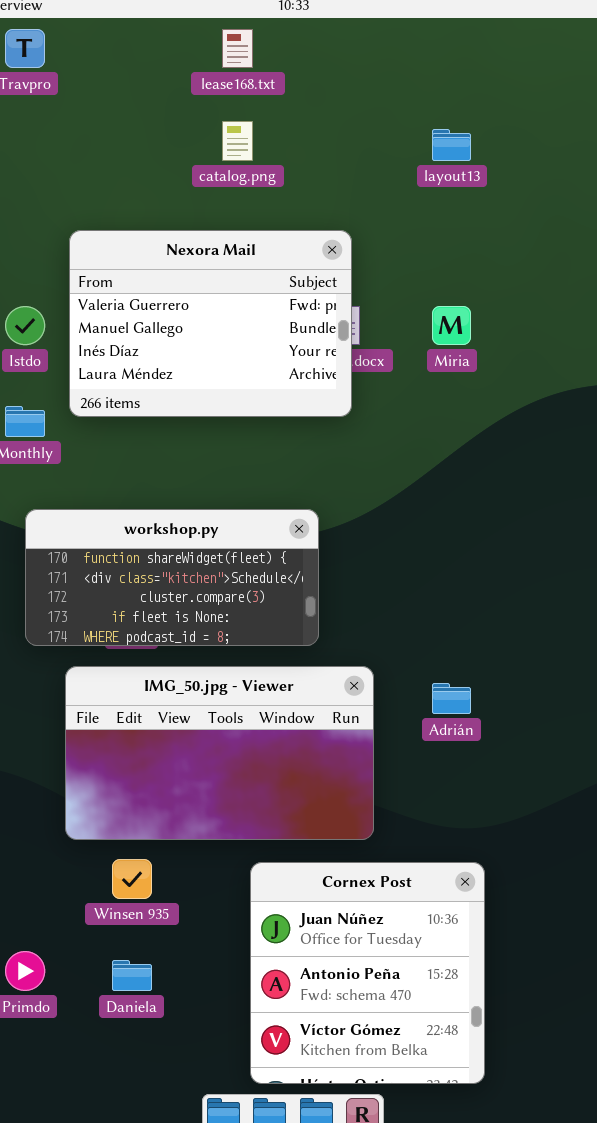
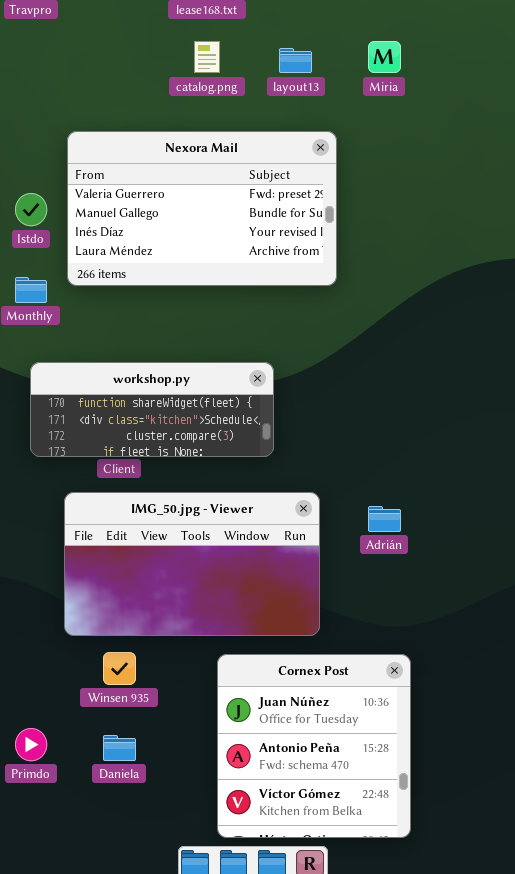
layout13: [432,129,471,161] -> [279,48,312,73], moved
Nexora Mail: [69,230,352,417] -> [67,131,337,286], resized
Miria: [432,306,471,345] -> [368,41,401,73], moved
workshop.py: [25,509,319,646] -> [30,362,274,457], resized

